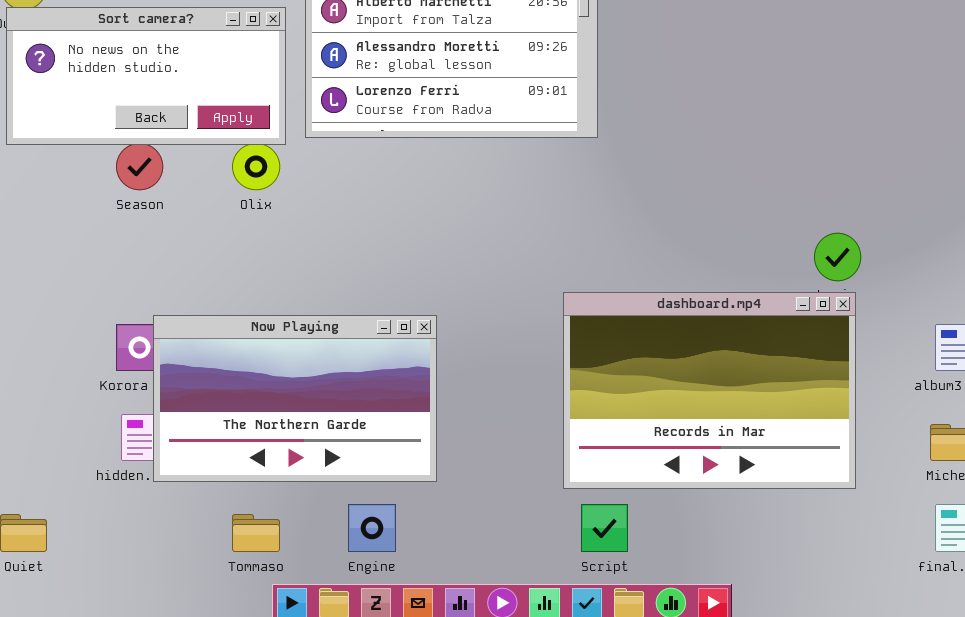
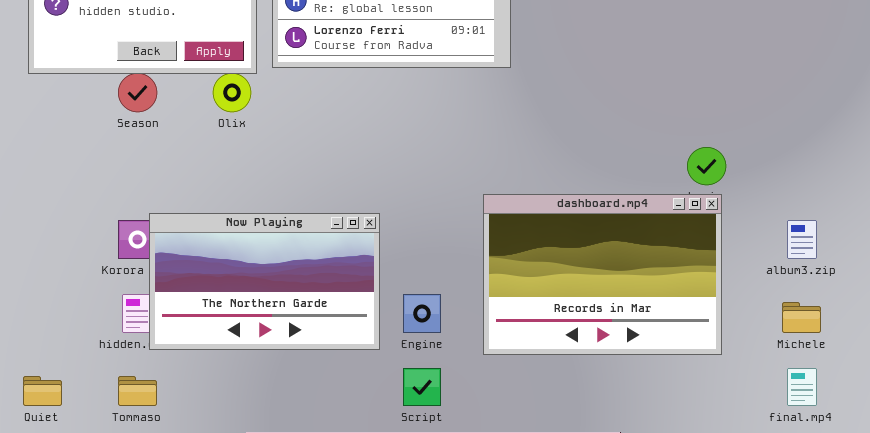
Engine: [348,504,396,552] -> [403,294,441,333], moved
Script: [581,504,628,552] -> [403,368,441,406], moved
Tommaso: [232,514,280,552] -> [118,376,157,406], moved

